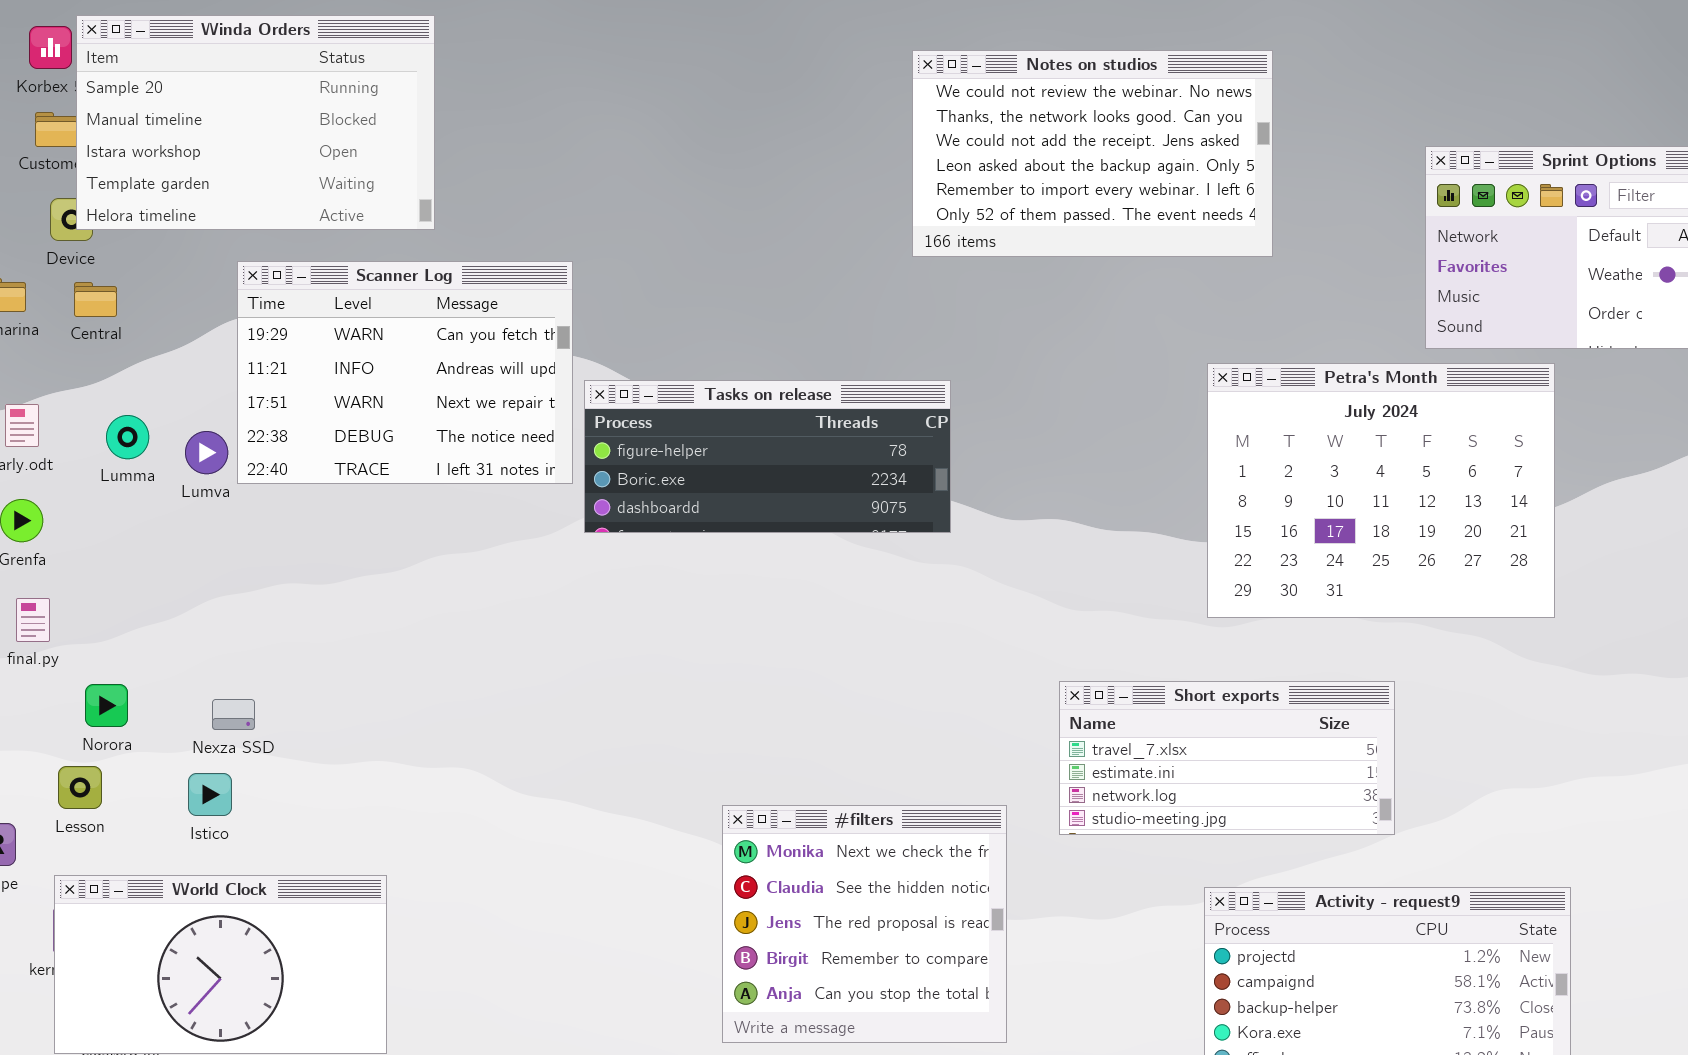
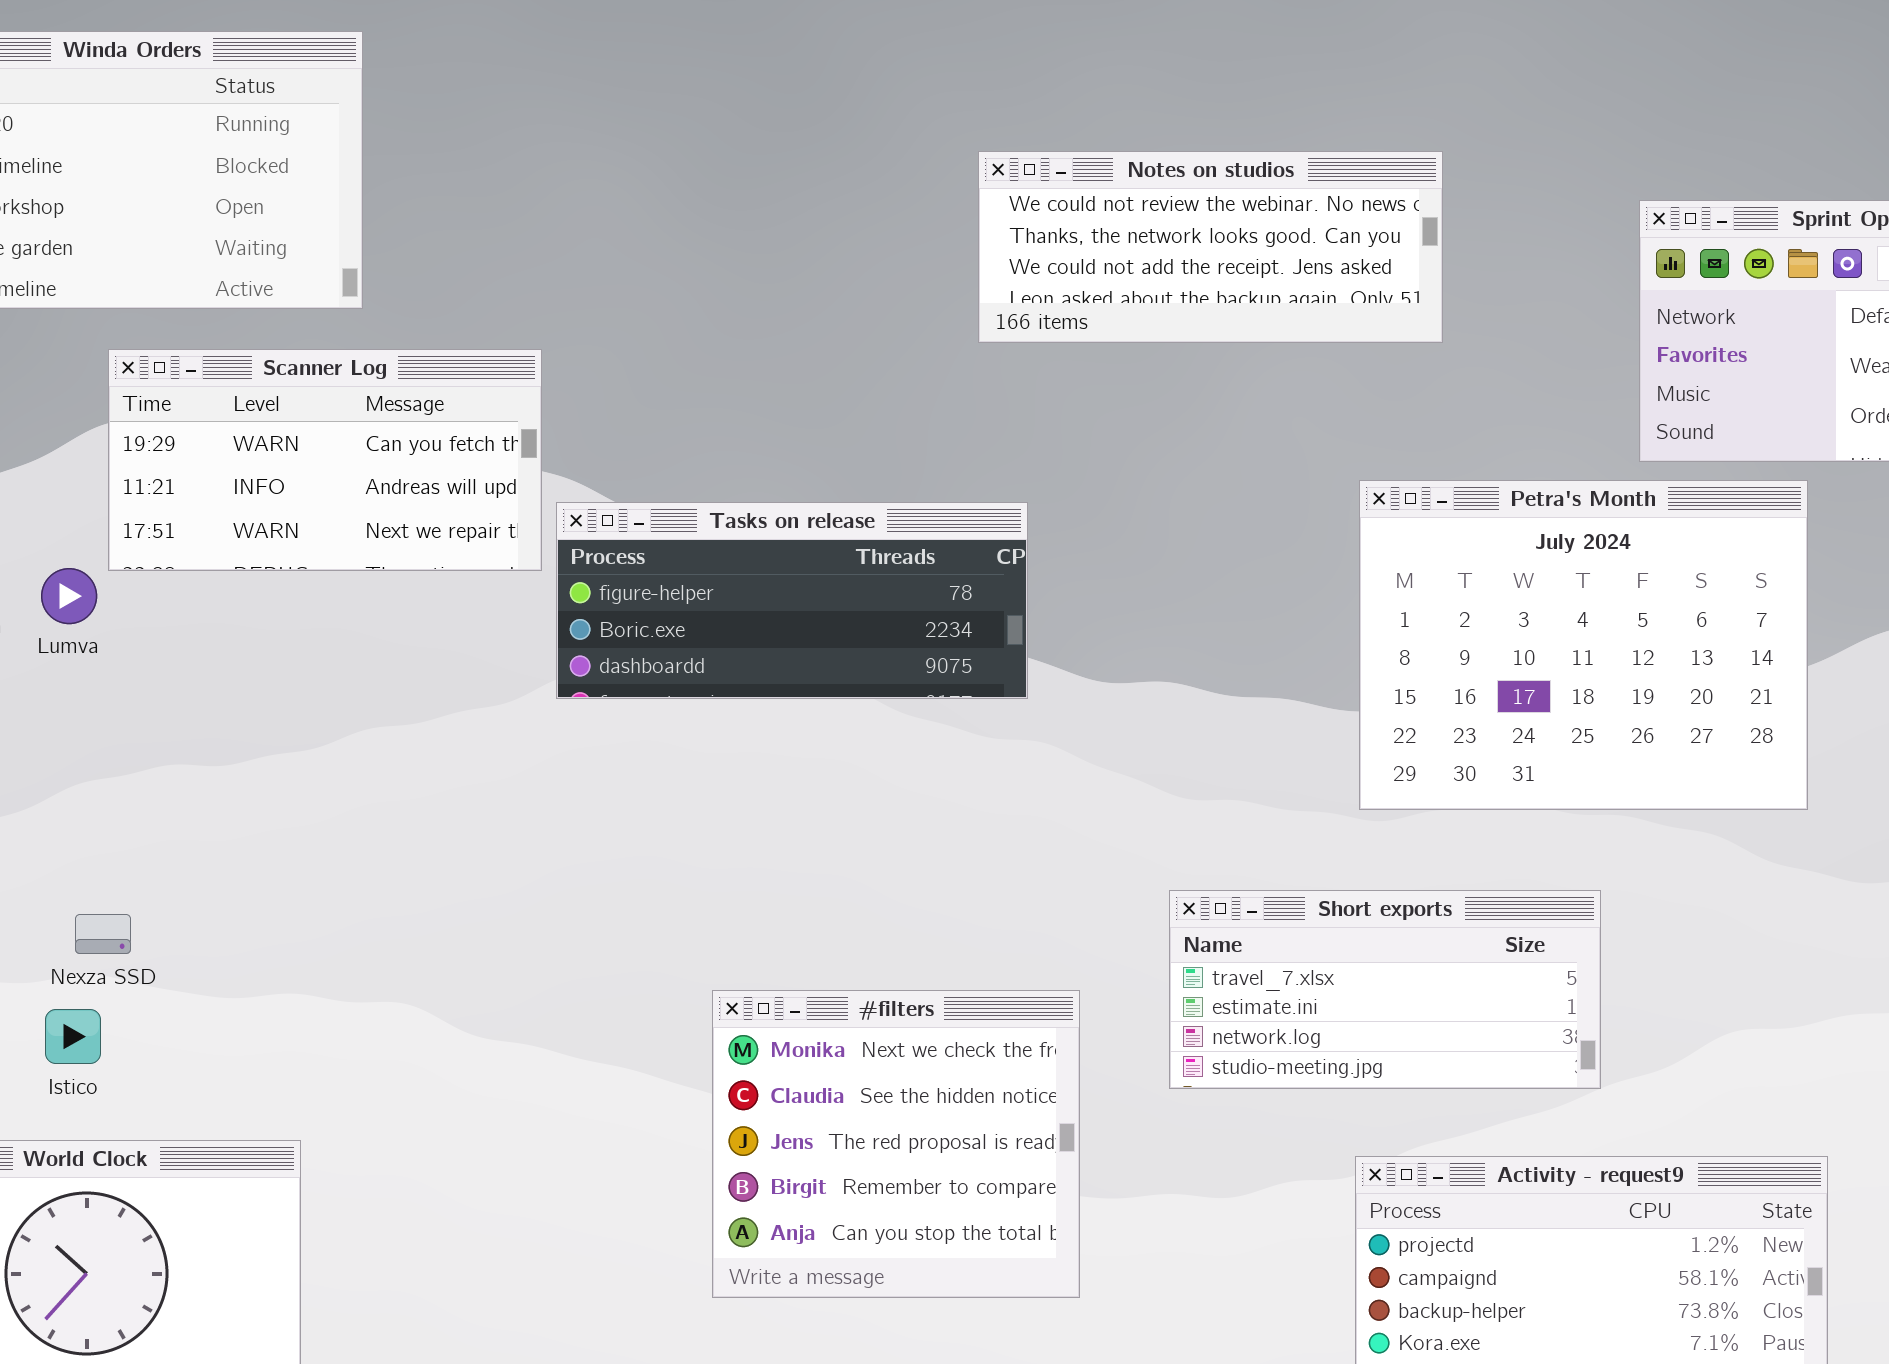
Notes on studios: [912,50,1273,257] -> [978,151,1443,343], resized
Scanner Log: [237,261,573,484] -> [108,349,542,571], resized
#filters: [722,805,1007,1043] -> [712,990,1080,1298], moved

